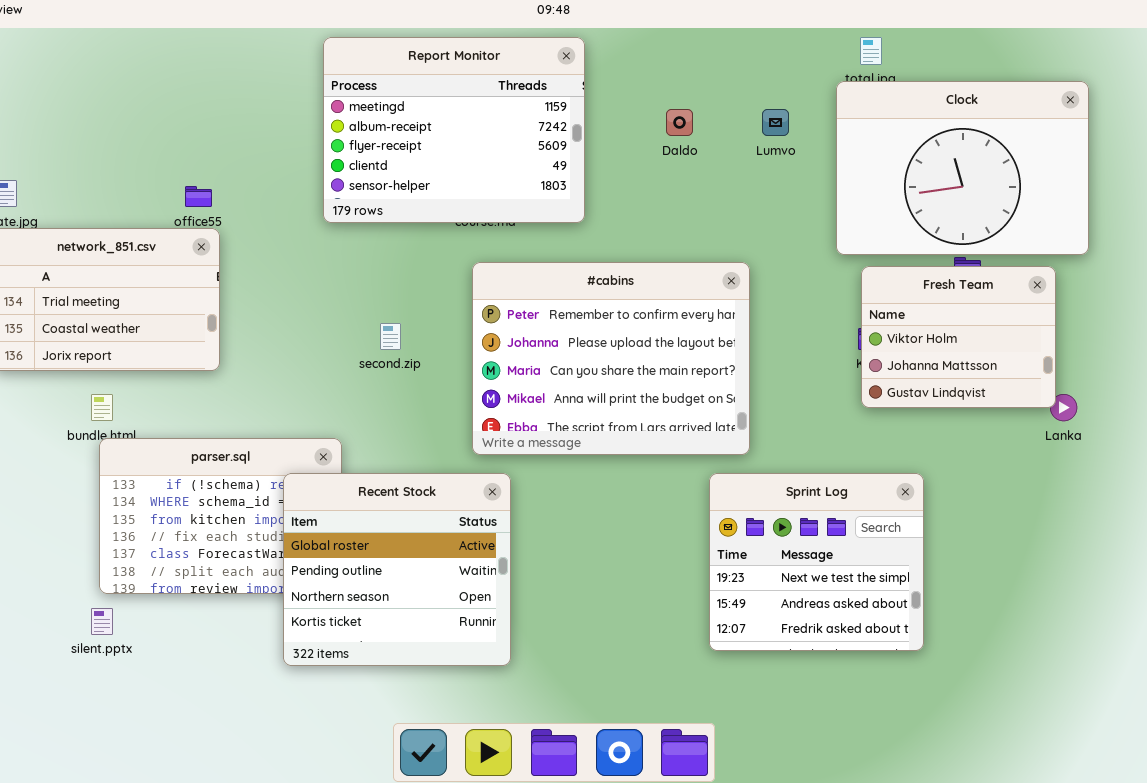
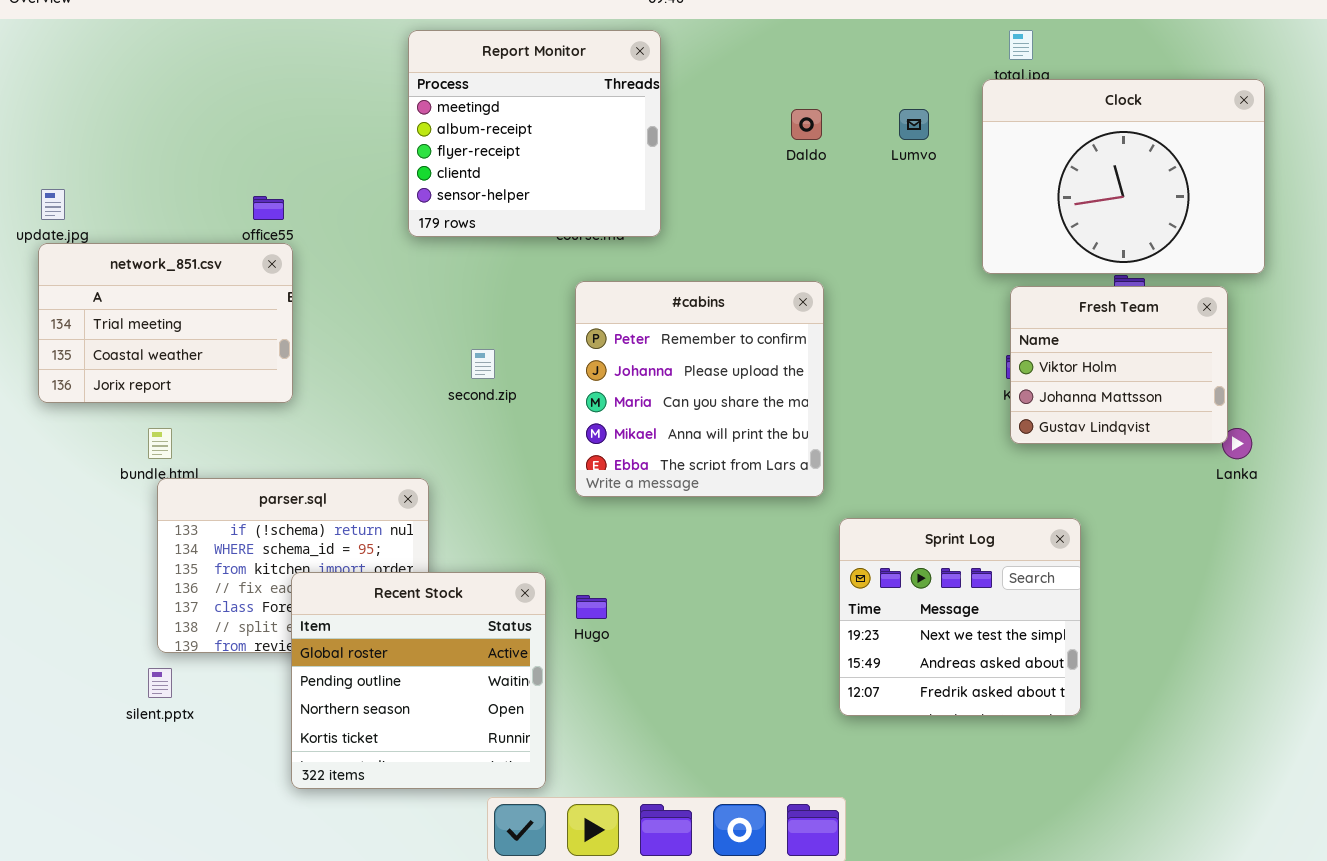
Report Monitor: [323,37,585,223] -> [408,30,661,237], resized
#cabins: [472,262,750,455] -> [575,281,824,497], resized
Recent Stock: [283,473,511,666] -> [291,572,546,789], moved

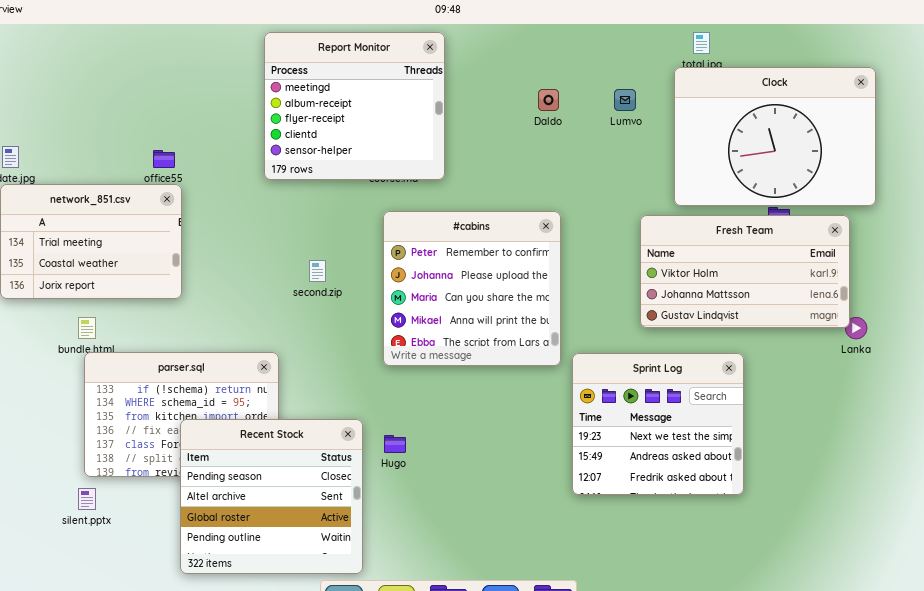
Fresh Team: [1010,286,1228,444] -> [640,215,850,328], resized
Sprint Log: [839,518,1081,716] -> [572,353,744,495], moved
Recent Stock: [291,572,546,789] -> [180,419,363,574], scrolled up 2 rows

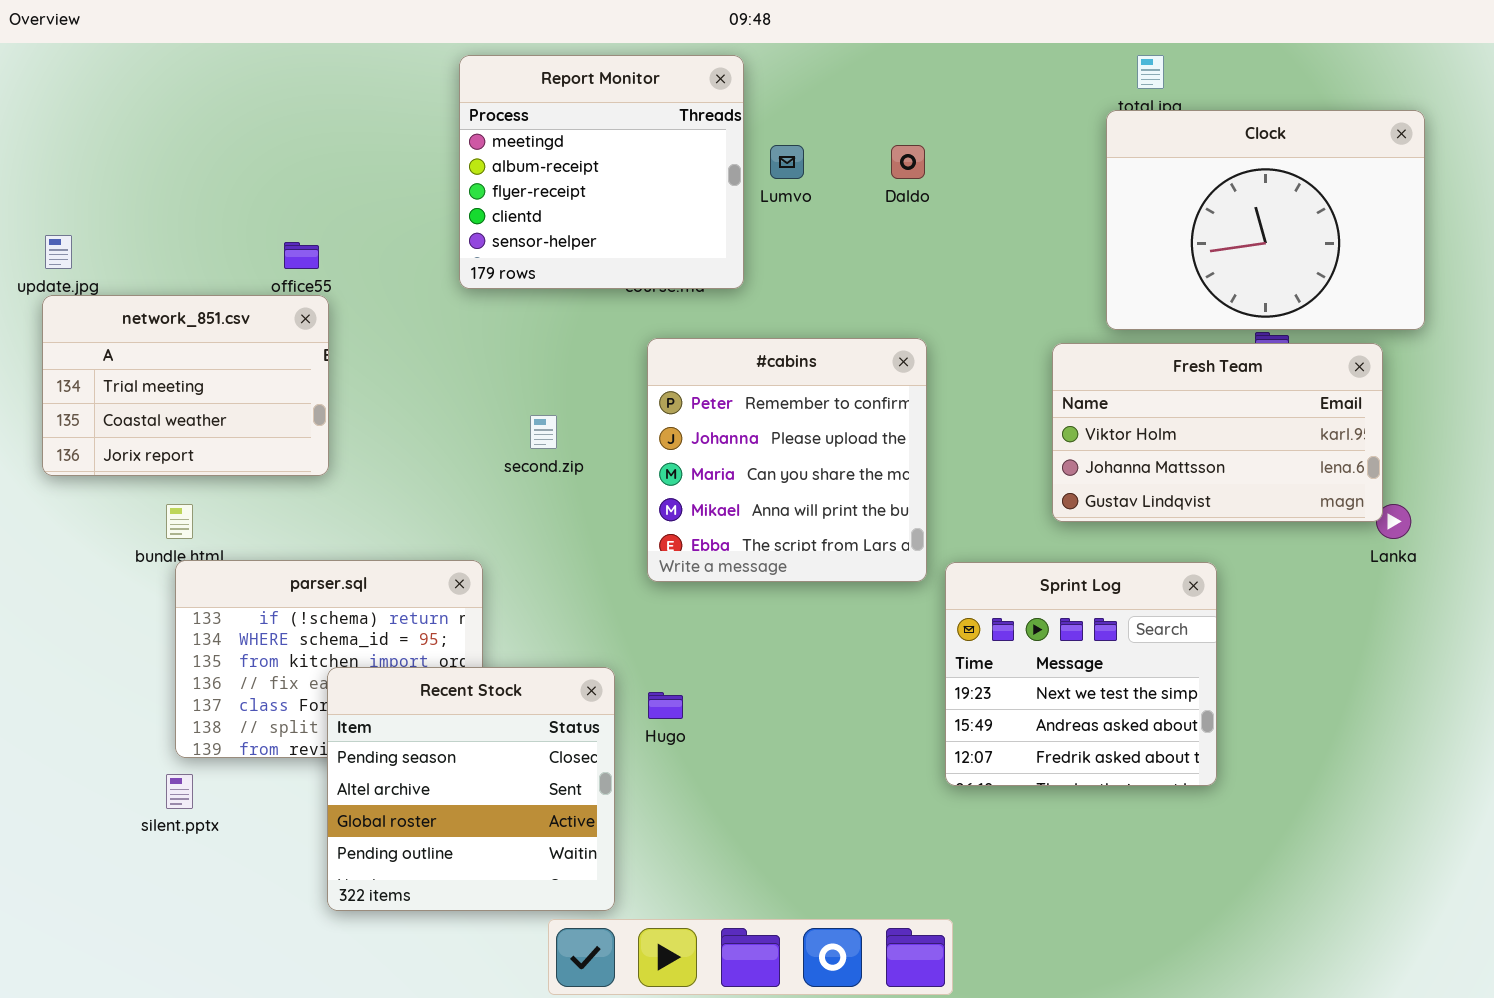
Lumvo: [614,89,636,111] -> [770,145,804,179], moved

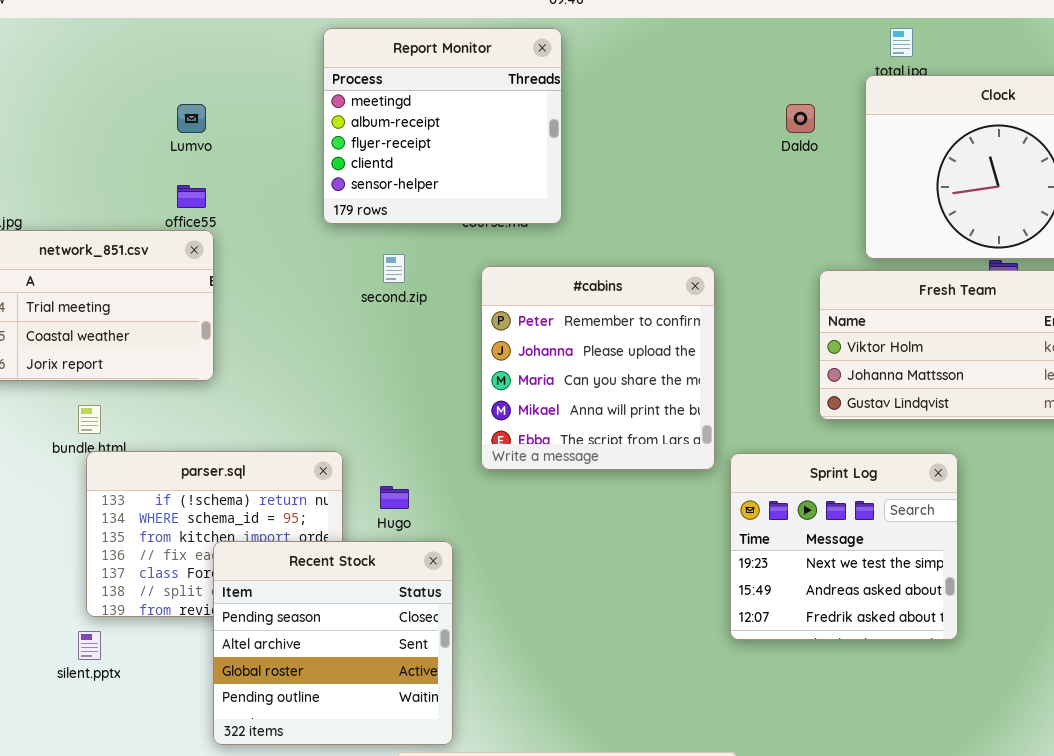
Lumvo: [770,145,804,179] -> [177,104,206,133], moved
Daldo: [891,145,925,179] -> [786,104,815,133], moved
second.zip: [530,415,557,449] -> [383,254,405,283], moved
Hugo: [648,692,683,719] -> [380,486,409,509], moved

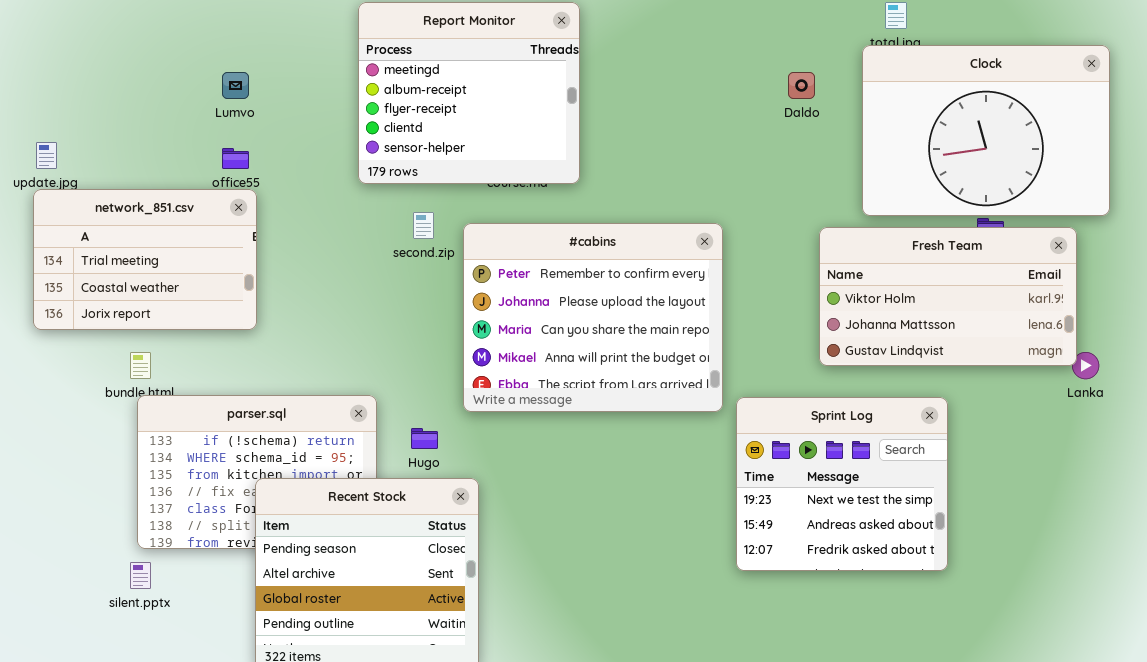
#cabins: [481,266,715,470] -> [463,223,723,412], resized

